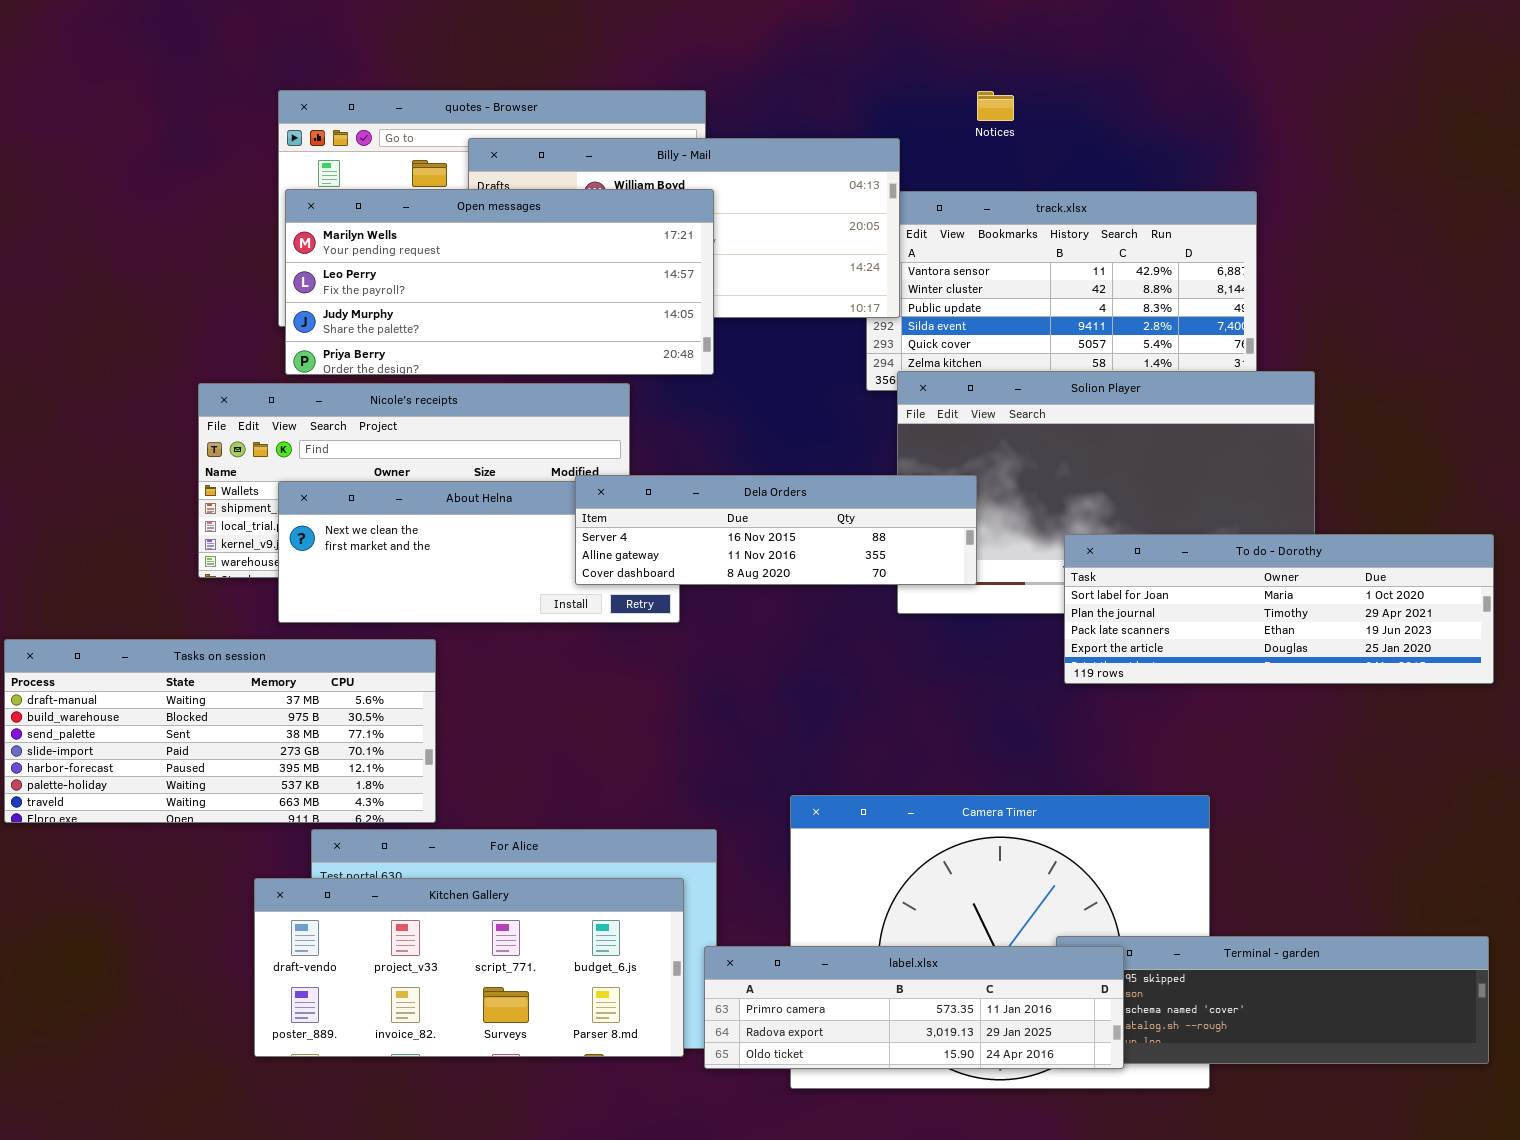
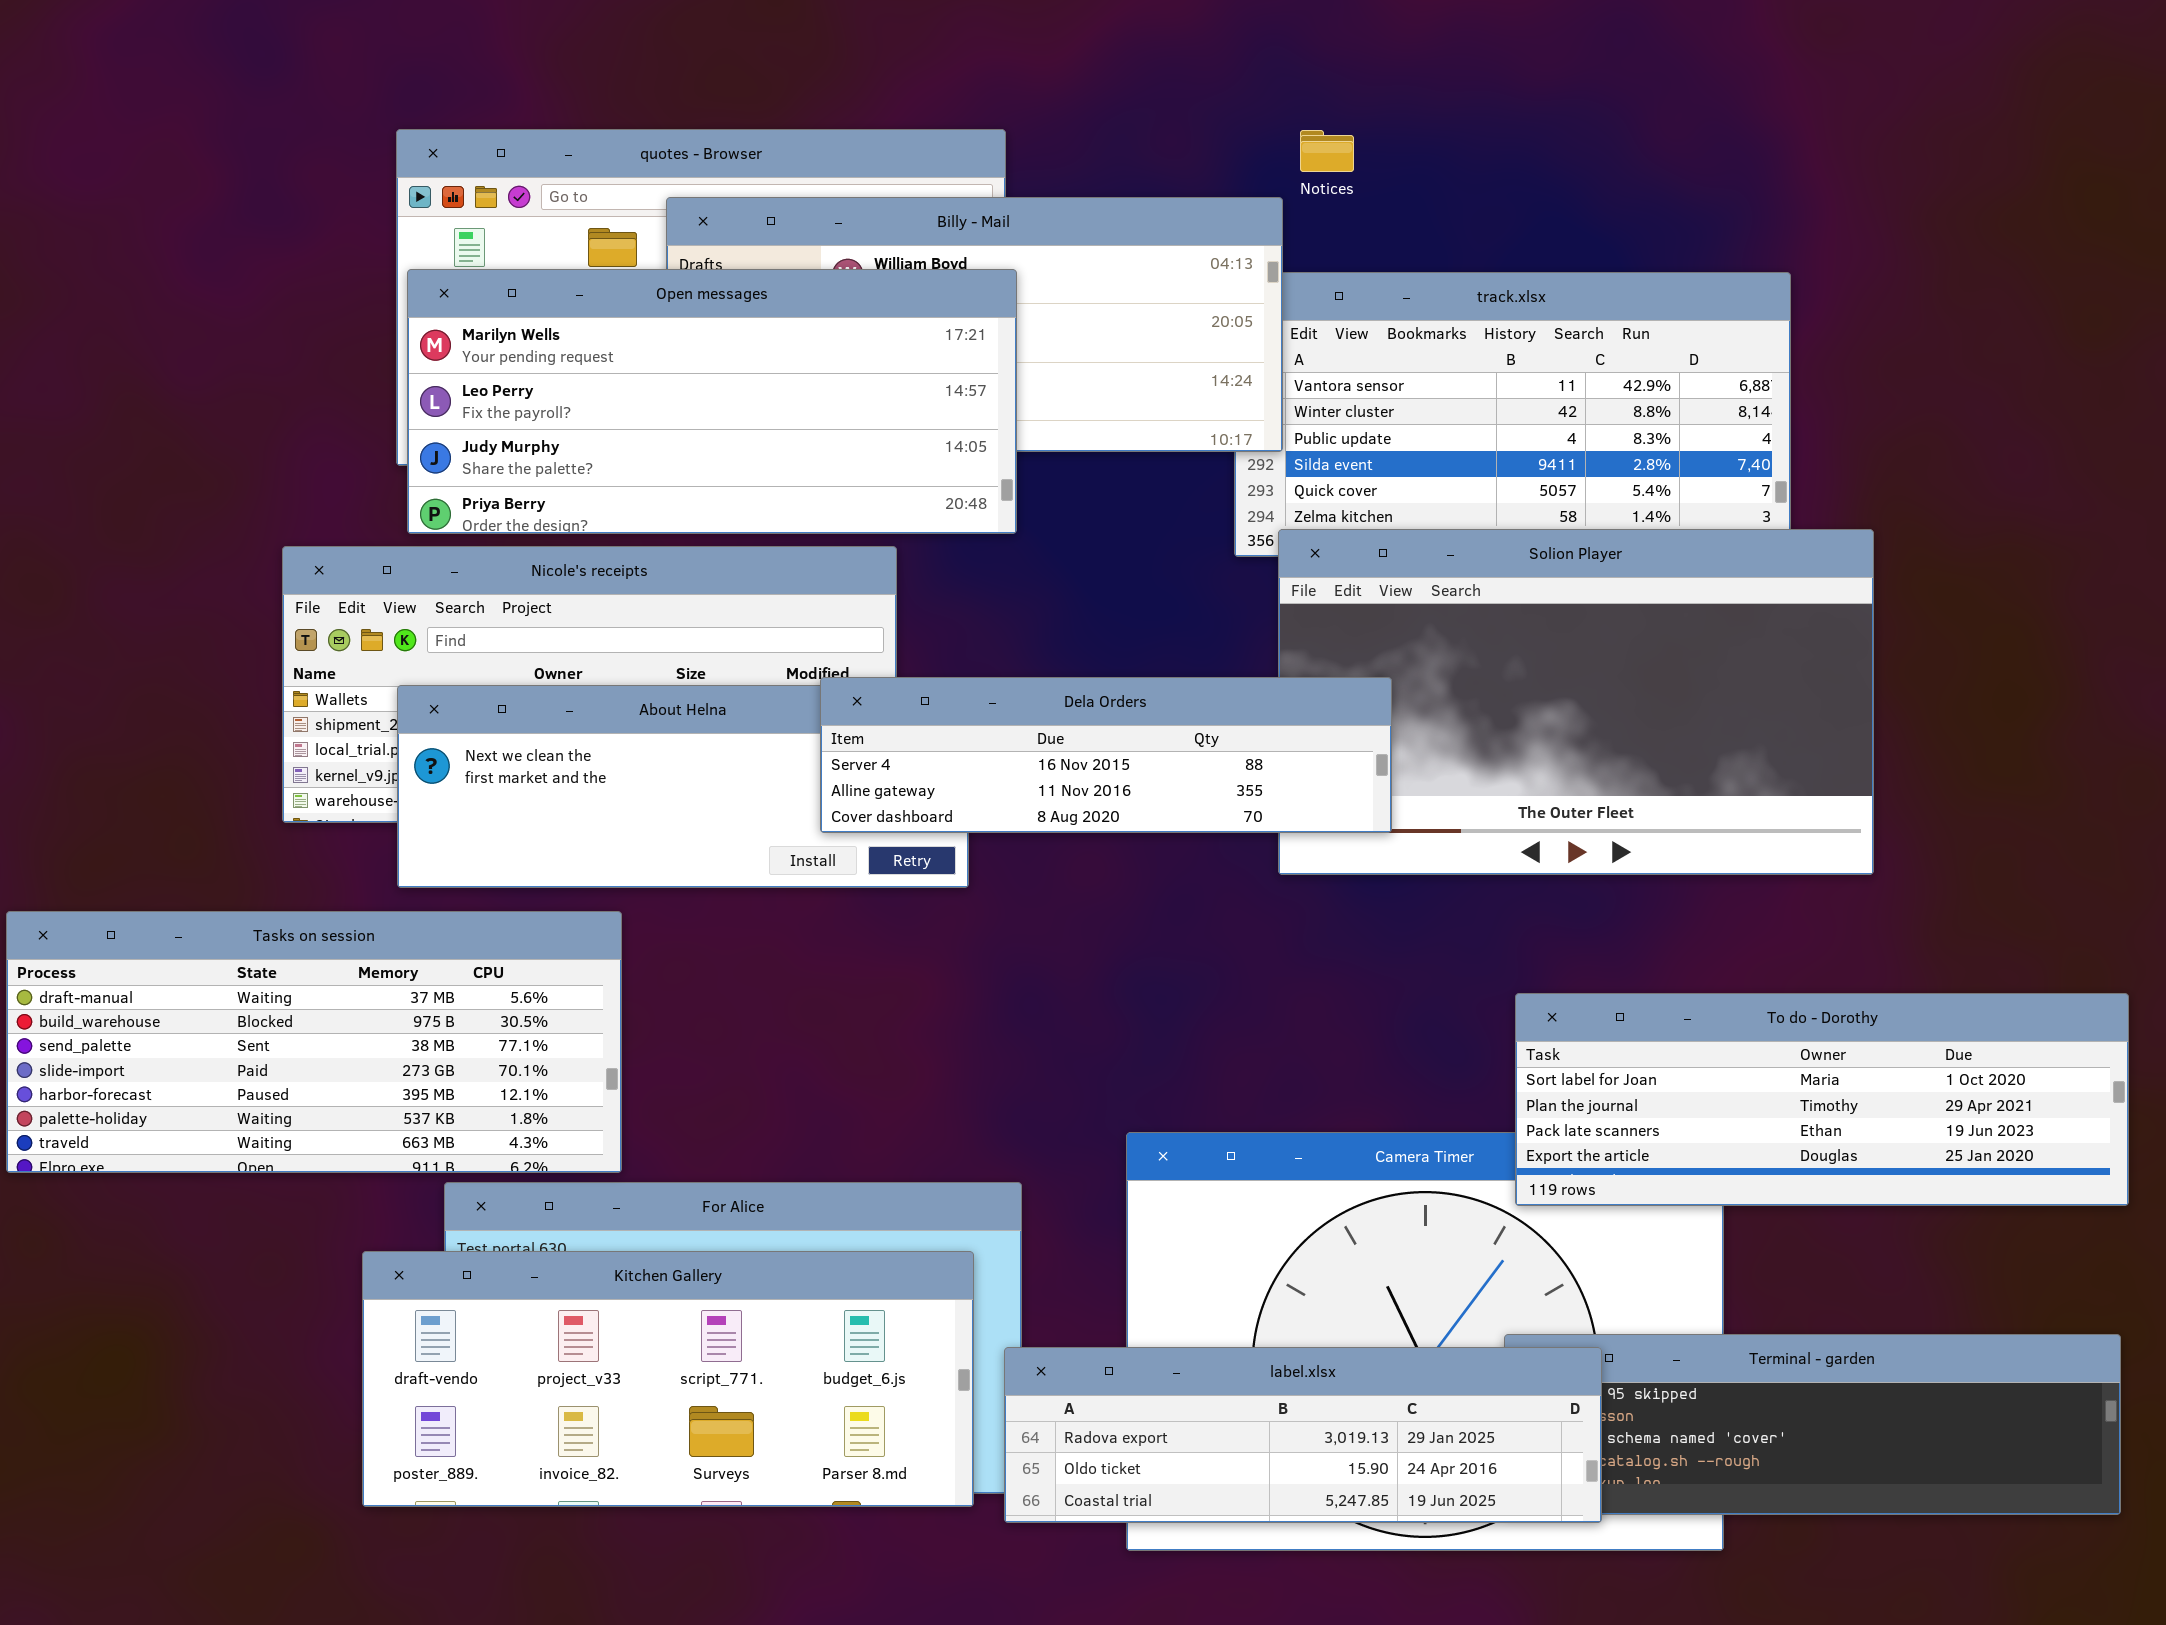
Notices: [977,91,1014,121] -> [1300,130,1354,172], moved
To do - Dorothy: [1064,534,1494,684] -> [1515,993,2129,1206], moved
label.xlsx: [704,946,1124,1069] -> [1004,1347,1602,1523], scrolled down 1 row

